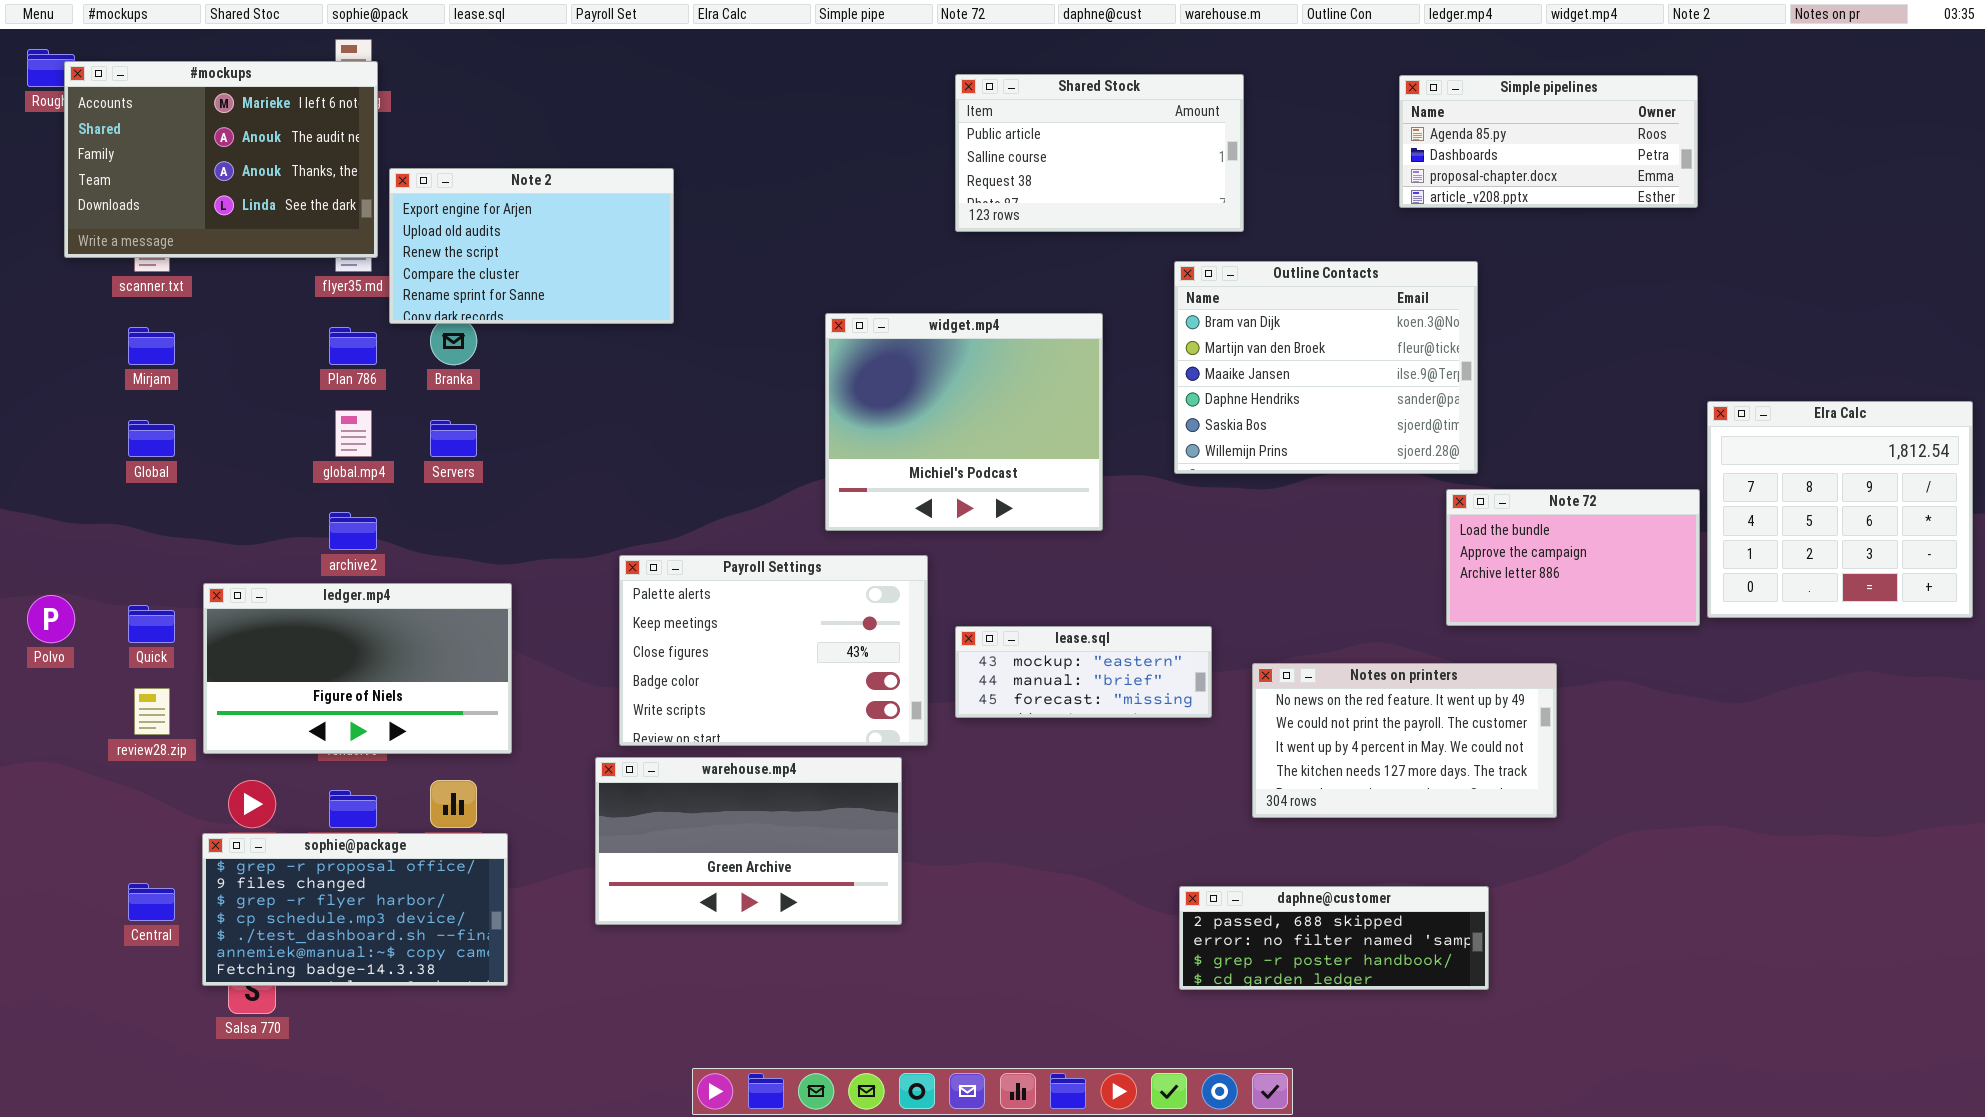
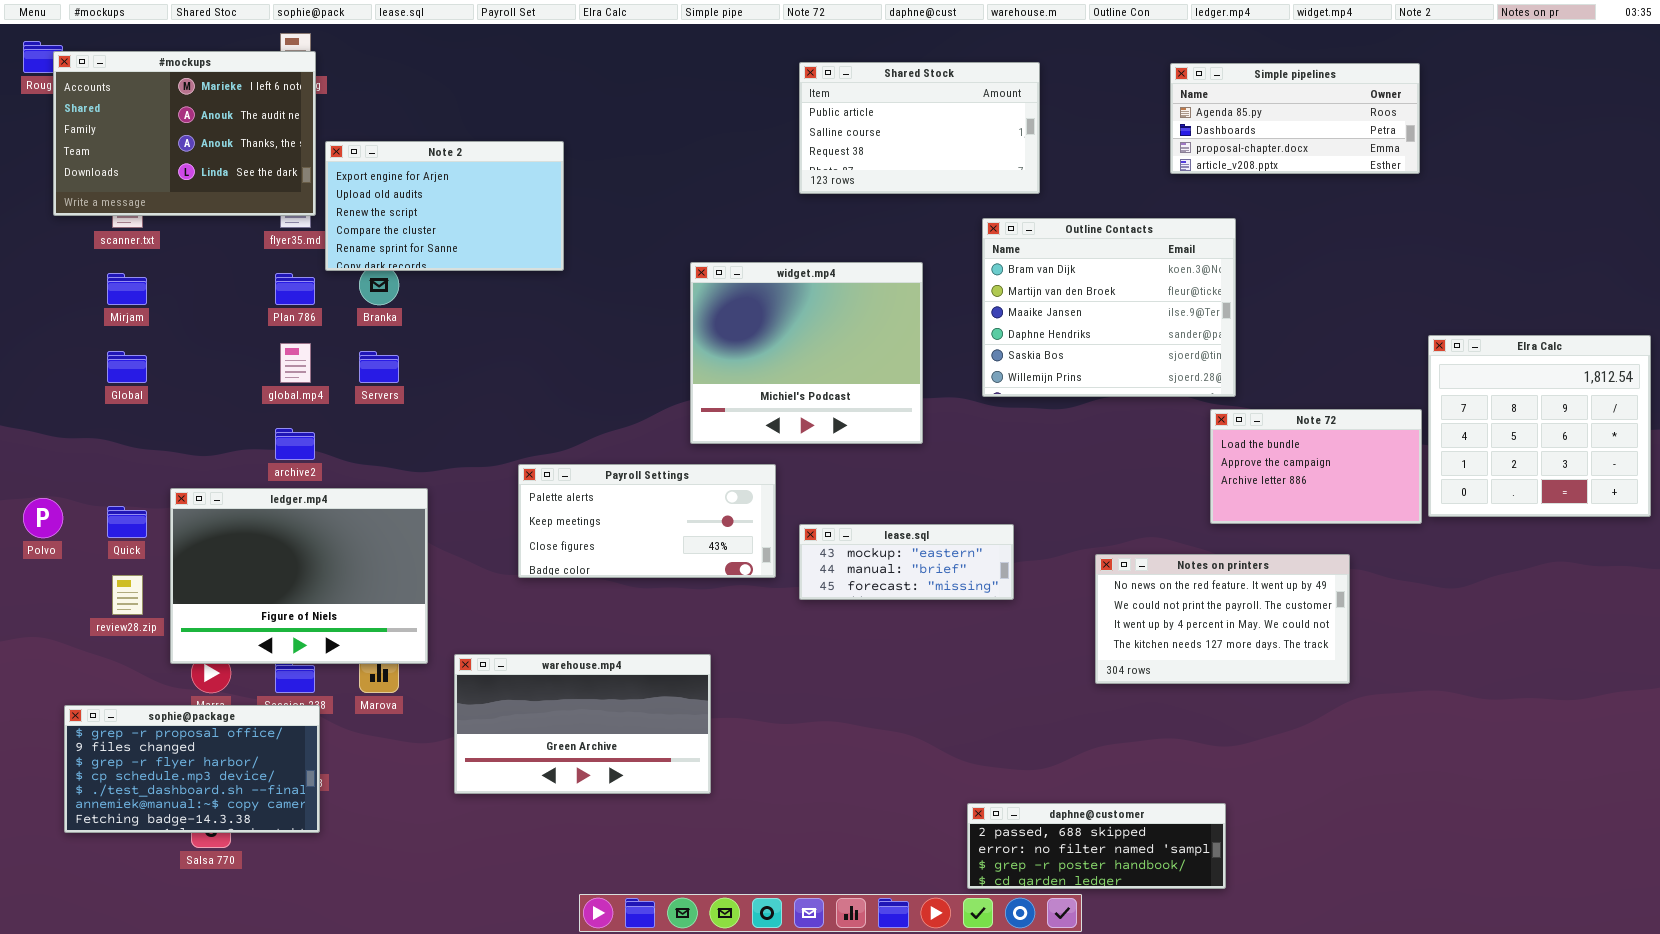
Payroll Settings: [619,555,928,746] -> [518,464,776,578], resized
ledger.mp4: [203,583,512,754] -> [170,488,428,664], resized
Notes on printers: [1252,663,1557,818] -> [1095,554,1350,684], moved
warehouse.mp4: [595,757,902,925] -> [454,654,711,794], moved
sophie@package: [202,833,508,986] -> [64,705,320,833], moved
daphne@customer: [1179,886,1489,990] -> [967,803,1226,889], moved

